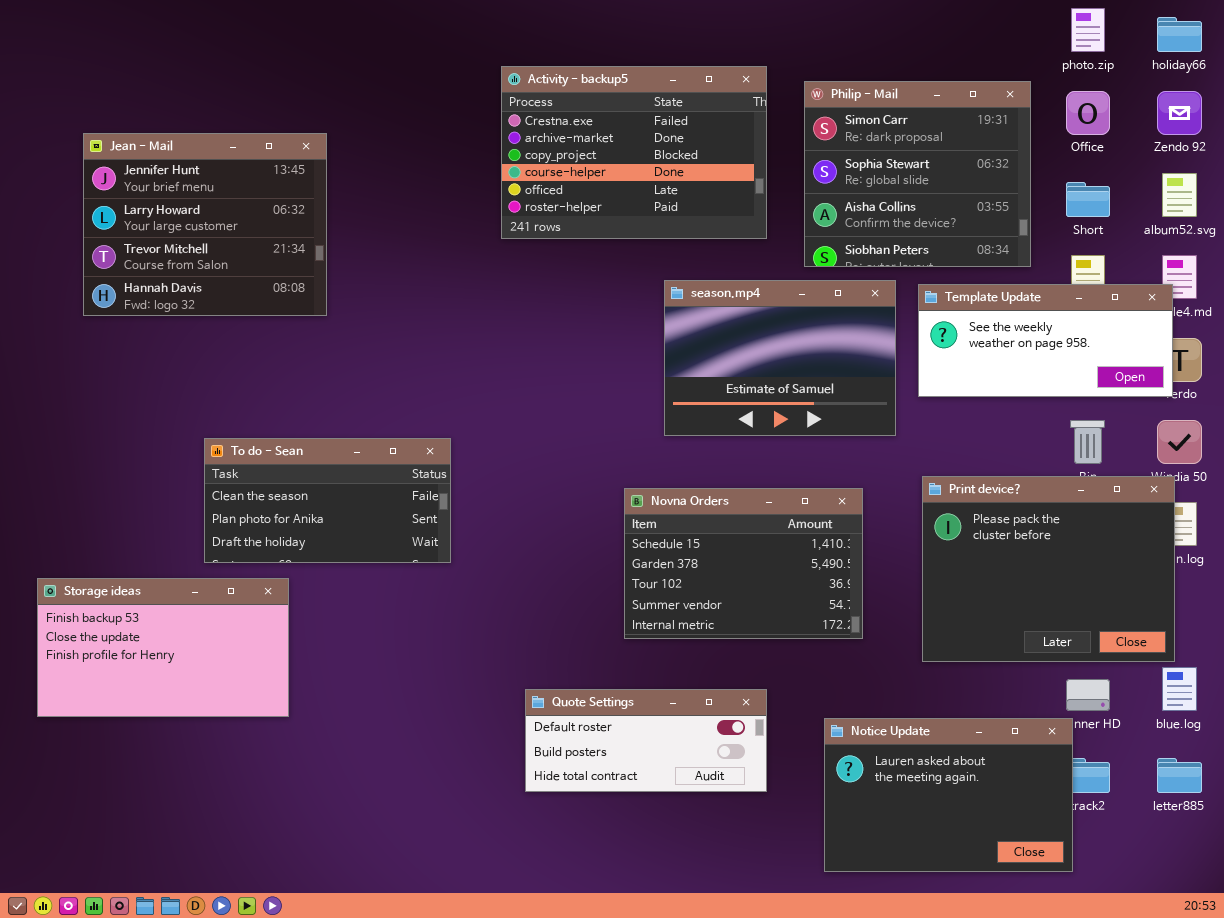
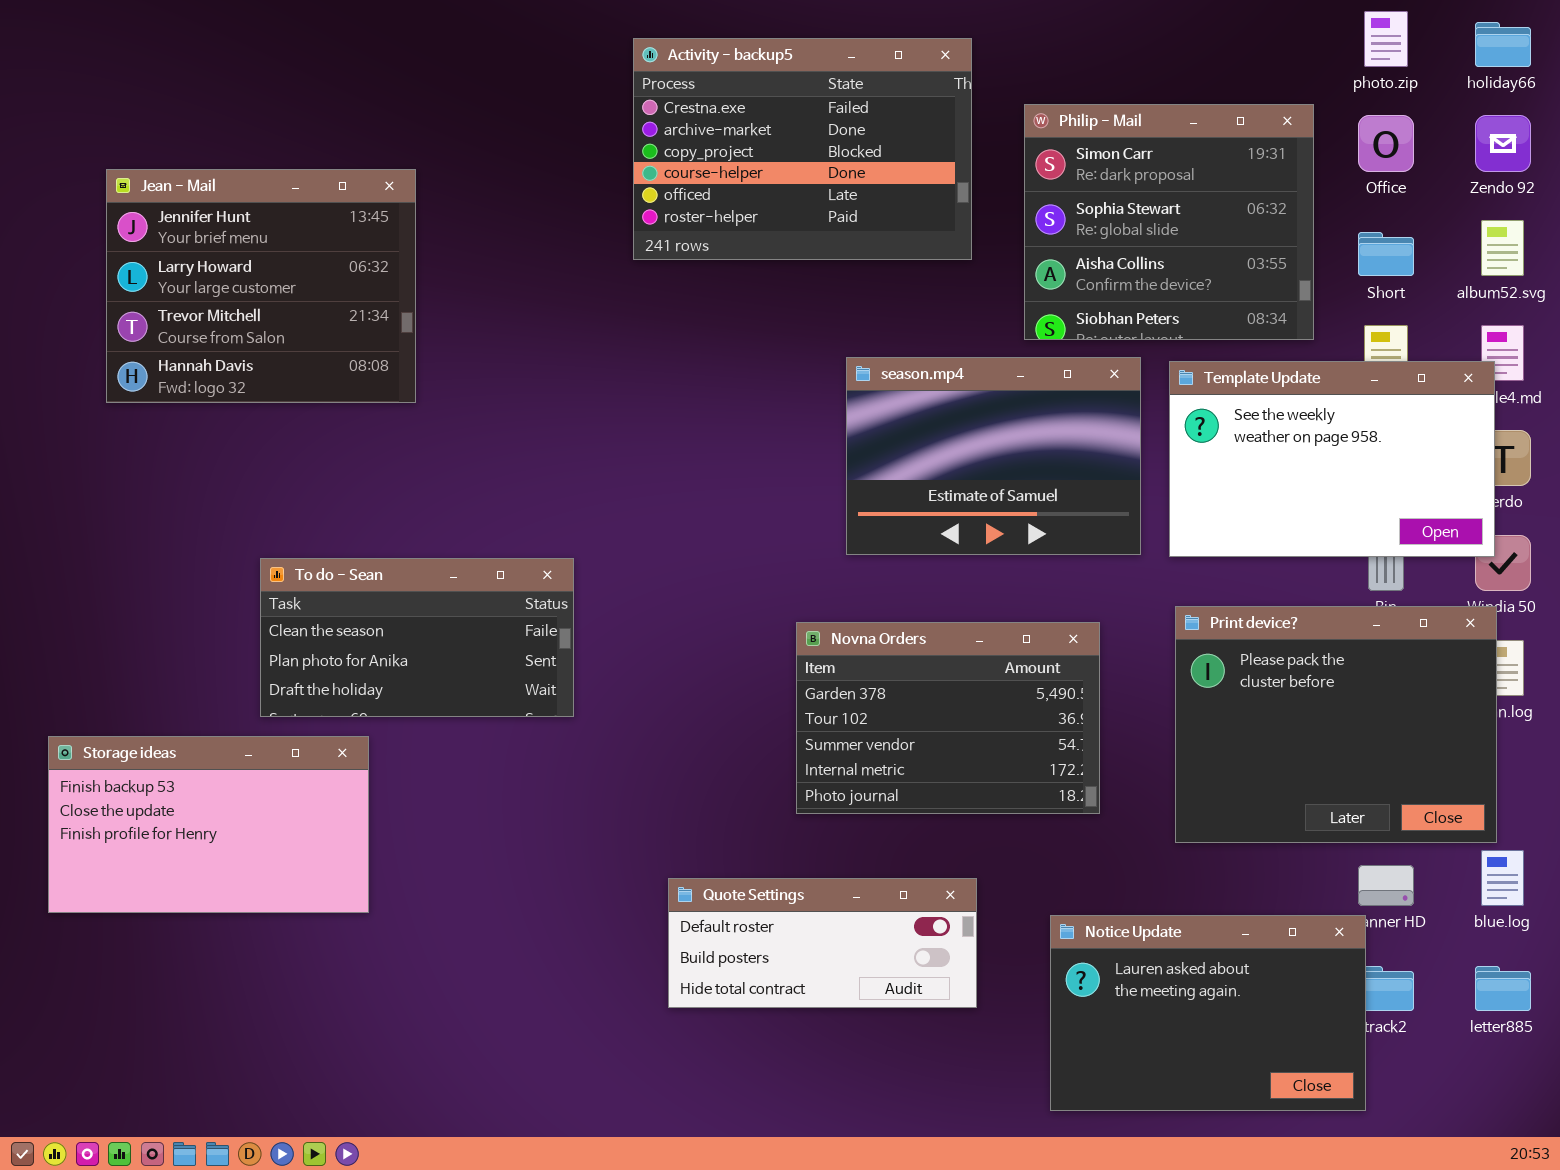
Activity - backup5: [501,66,767,239] -> [633,38,972,260], moved
Template Update: [918,284,1173,397] -> [1169,361,1495,557], resized
Novna Orders: [624,488,863,639] -> [796,622,1100,814], scrolled down 1 row

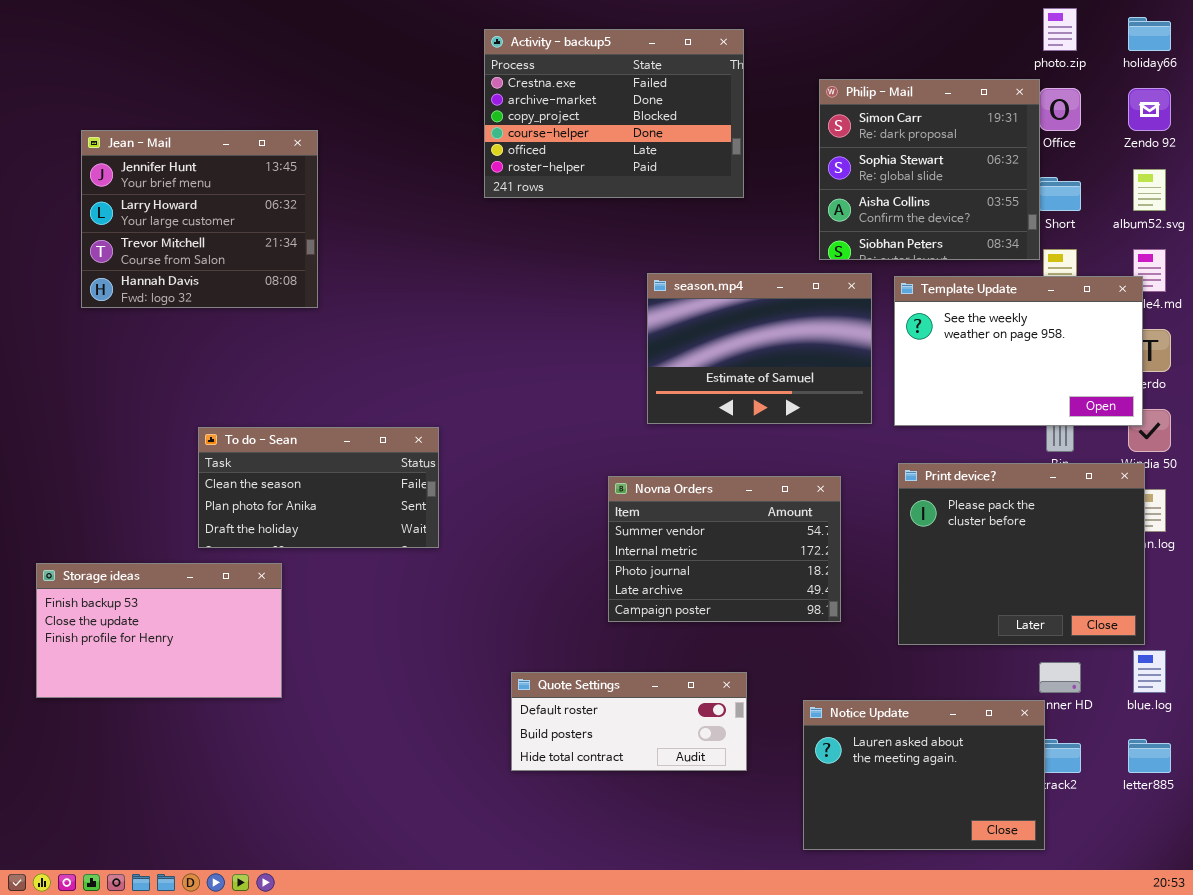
Philip - Mail: [1024,104,1314,340] -> [819,79,1040,260], moved
Novna Orders: [796,622,1100,814] -> [608,476,841,622], scrolled down 2 rows

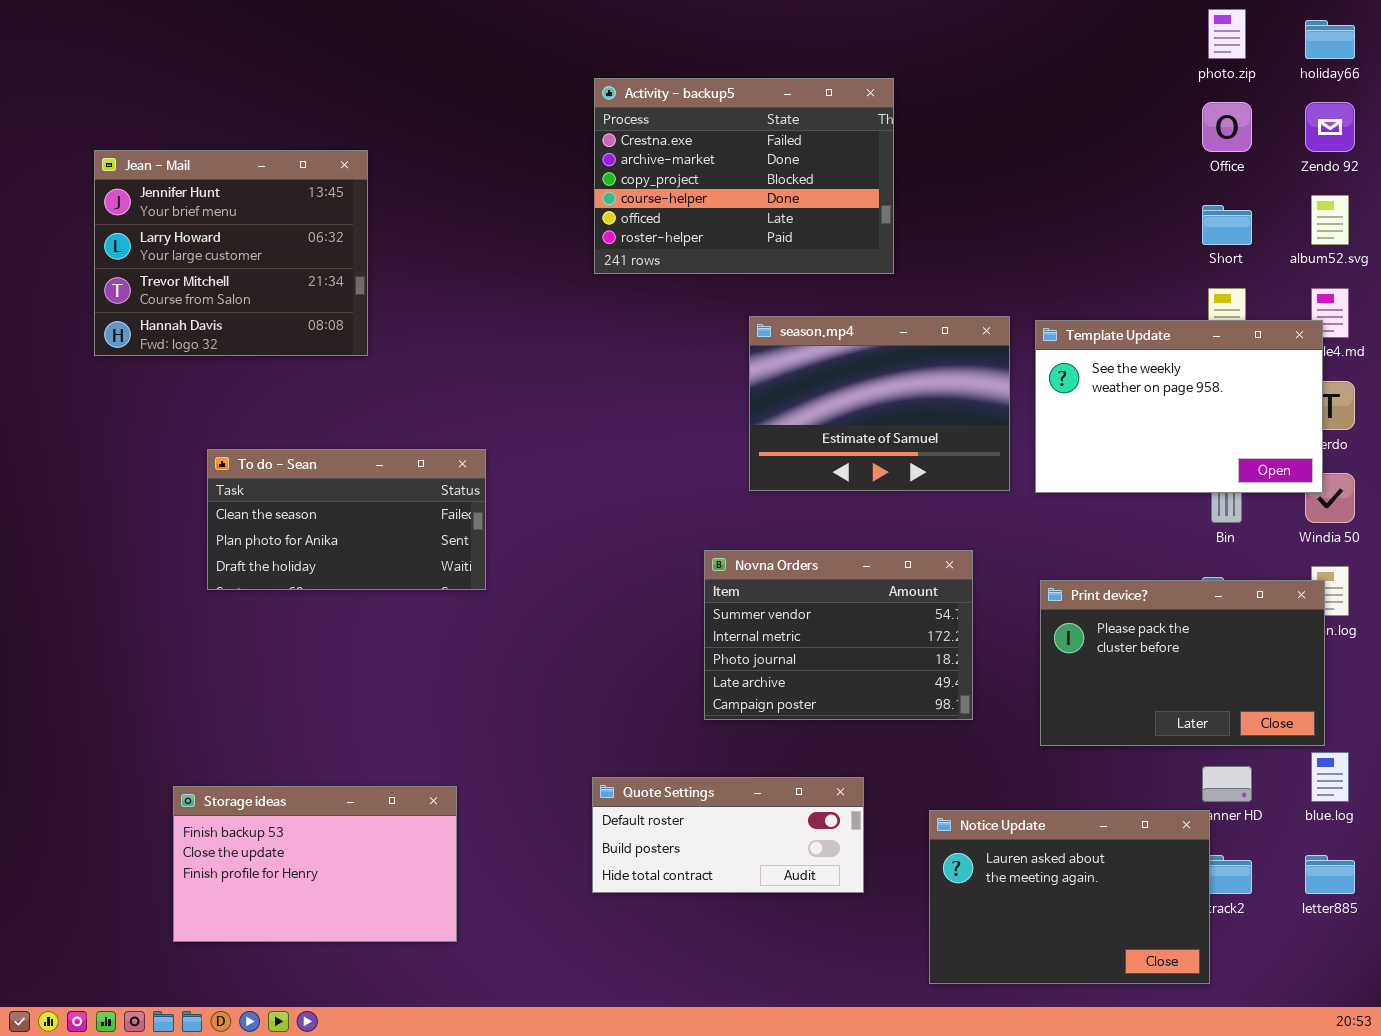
Activity - backup5: [484,29,744,198] -> [594,78,894,274], moved
Philip - Mail: [819,79,1040,260] -> none, closed
To do - Sean: [198,427,439,548] -> [207,449,486,590], moved
Print device?: [898,463,1145,645] -> [1040,580,1325,746], resized
Storage ideas: [36,563,282,698] -> [173,786,457,942], moved

